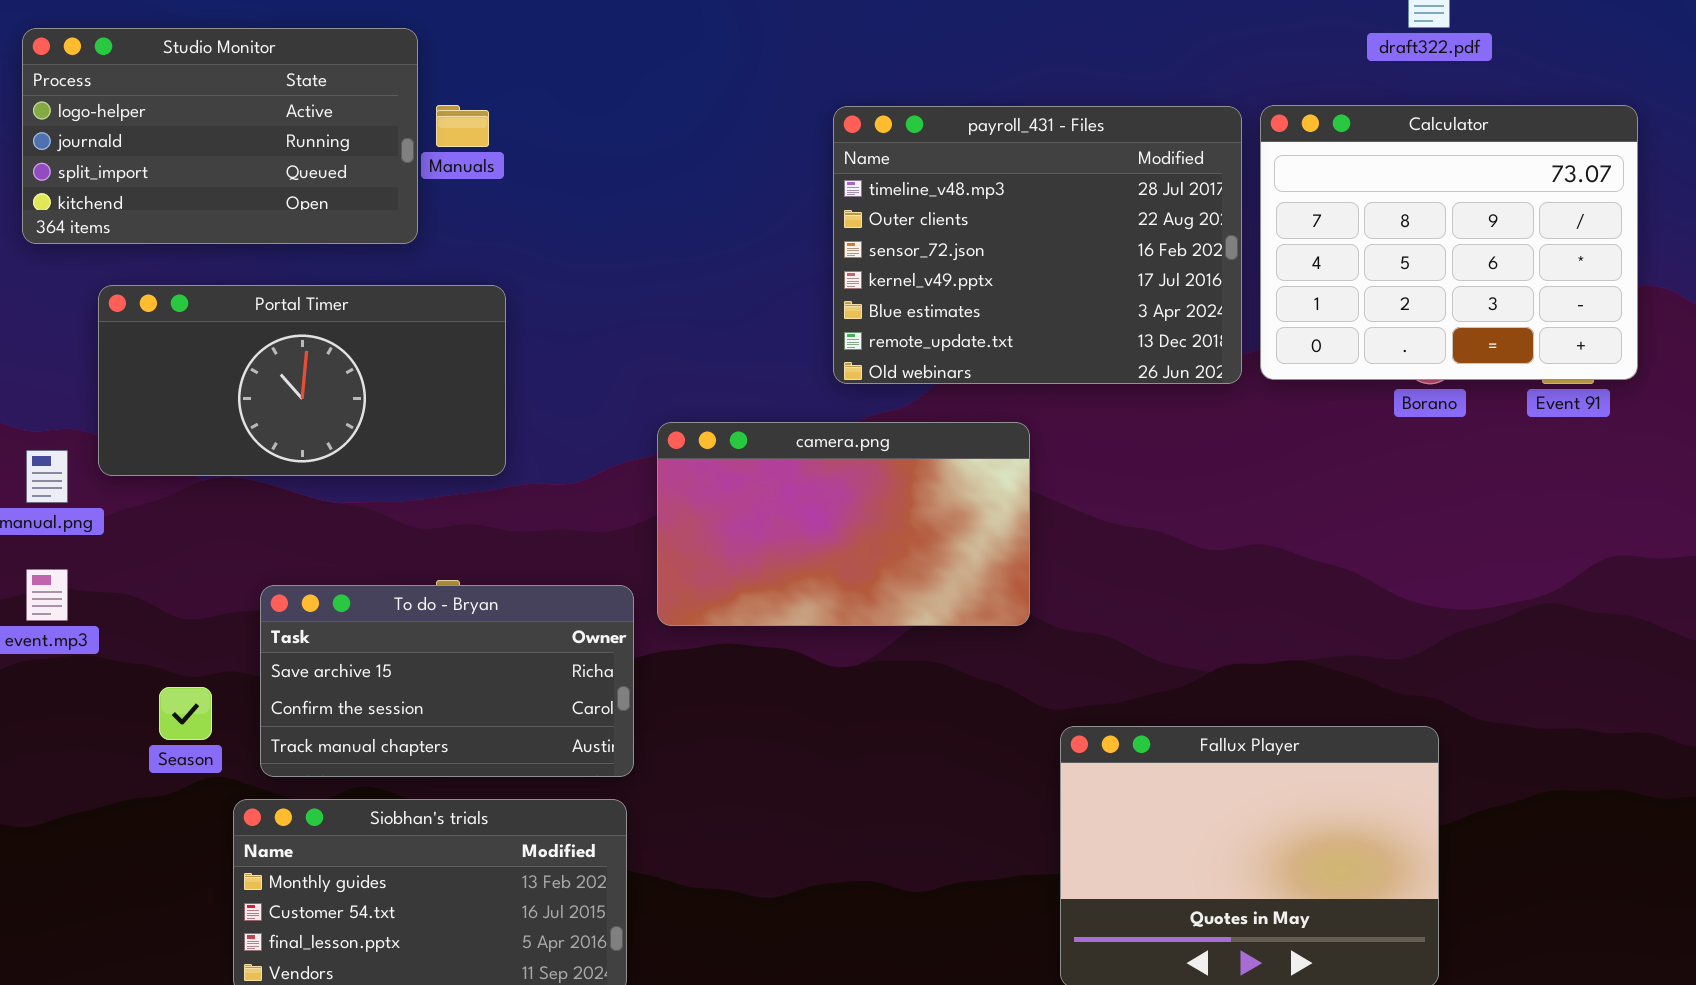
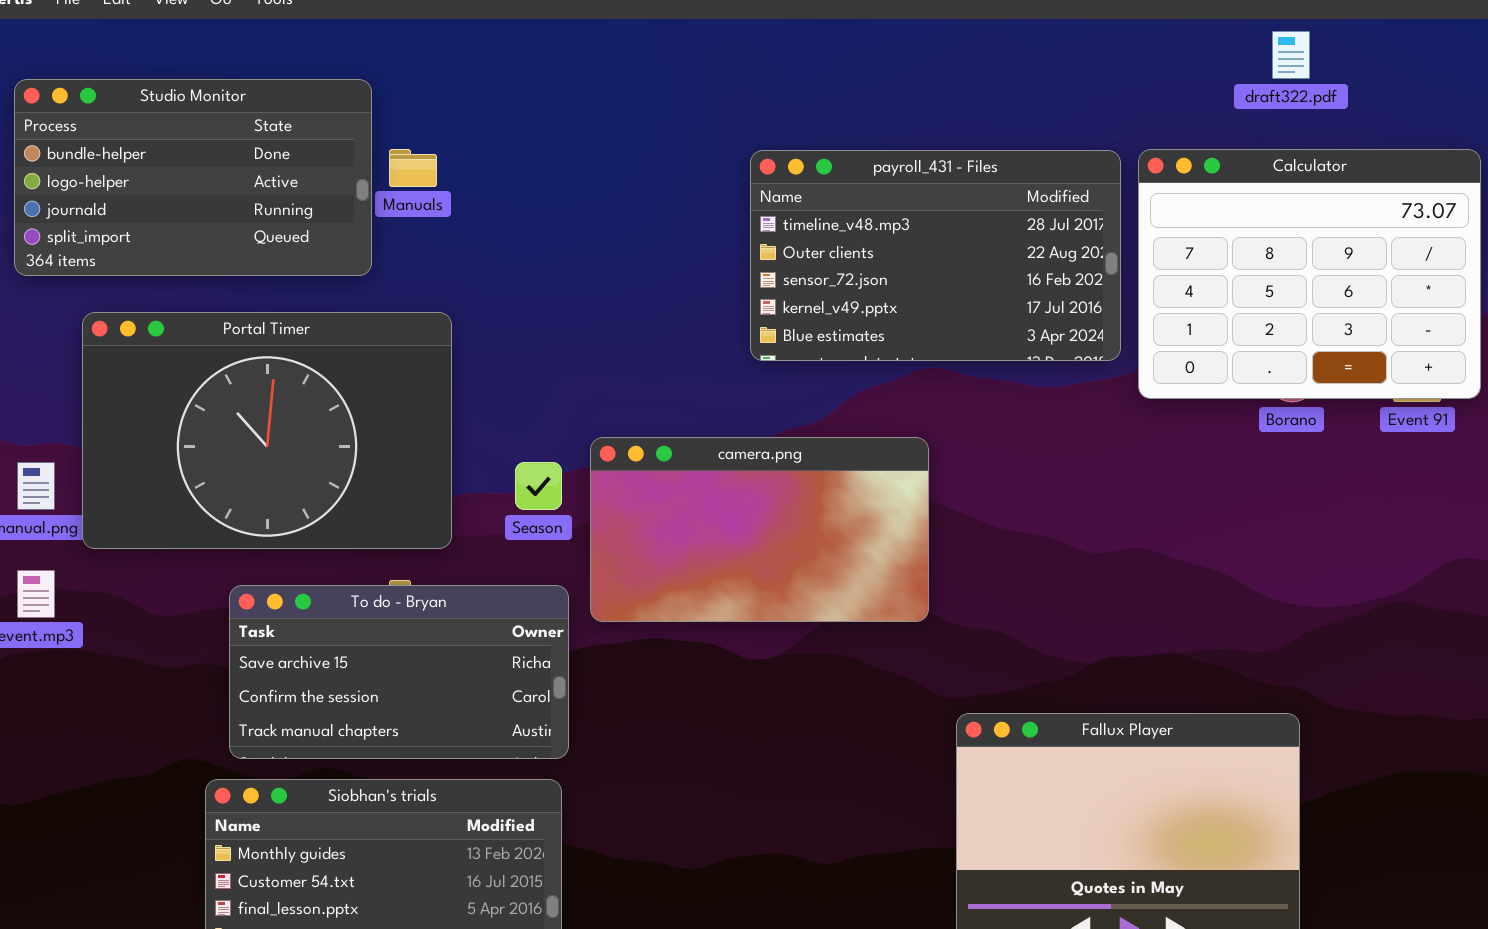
Studio Monitor: [22,28,418,244] -> [14,79,372,276], scrolled up 1 row
payroll_431 - Files: [833,106,1242,384] -> [750,150,1121,361], resized
Portal Timer: [98,285,506,476] -> [82,312,452,549], resized
Season: [159,687,212,740] -> [515,462,562,510], moved

